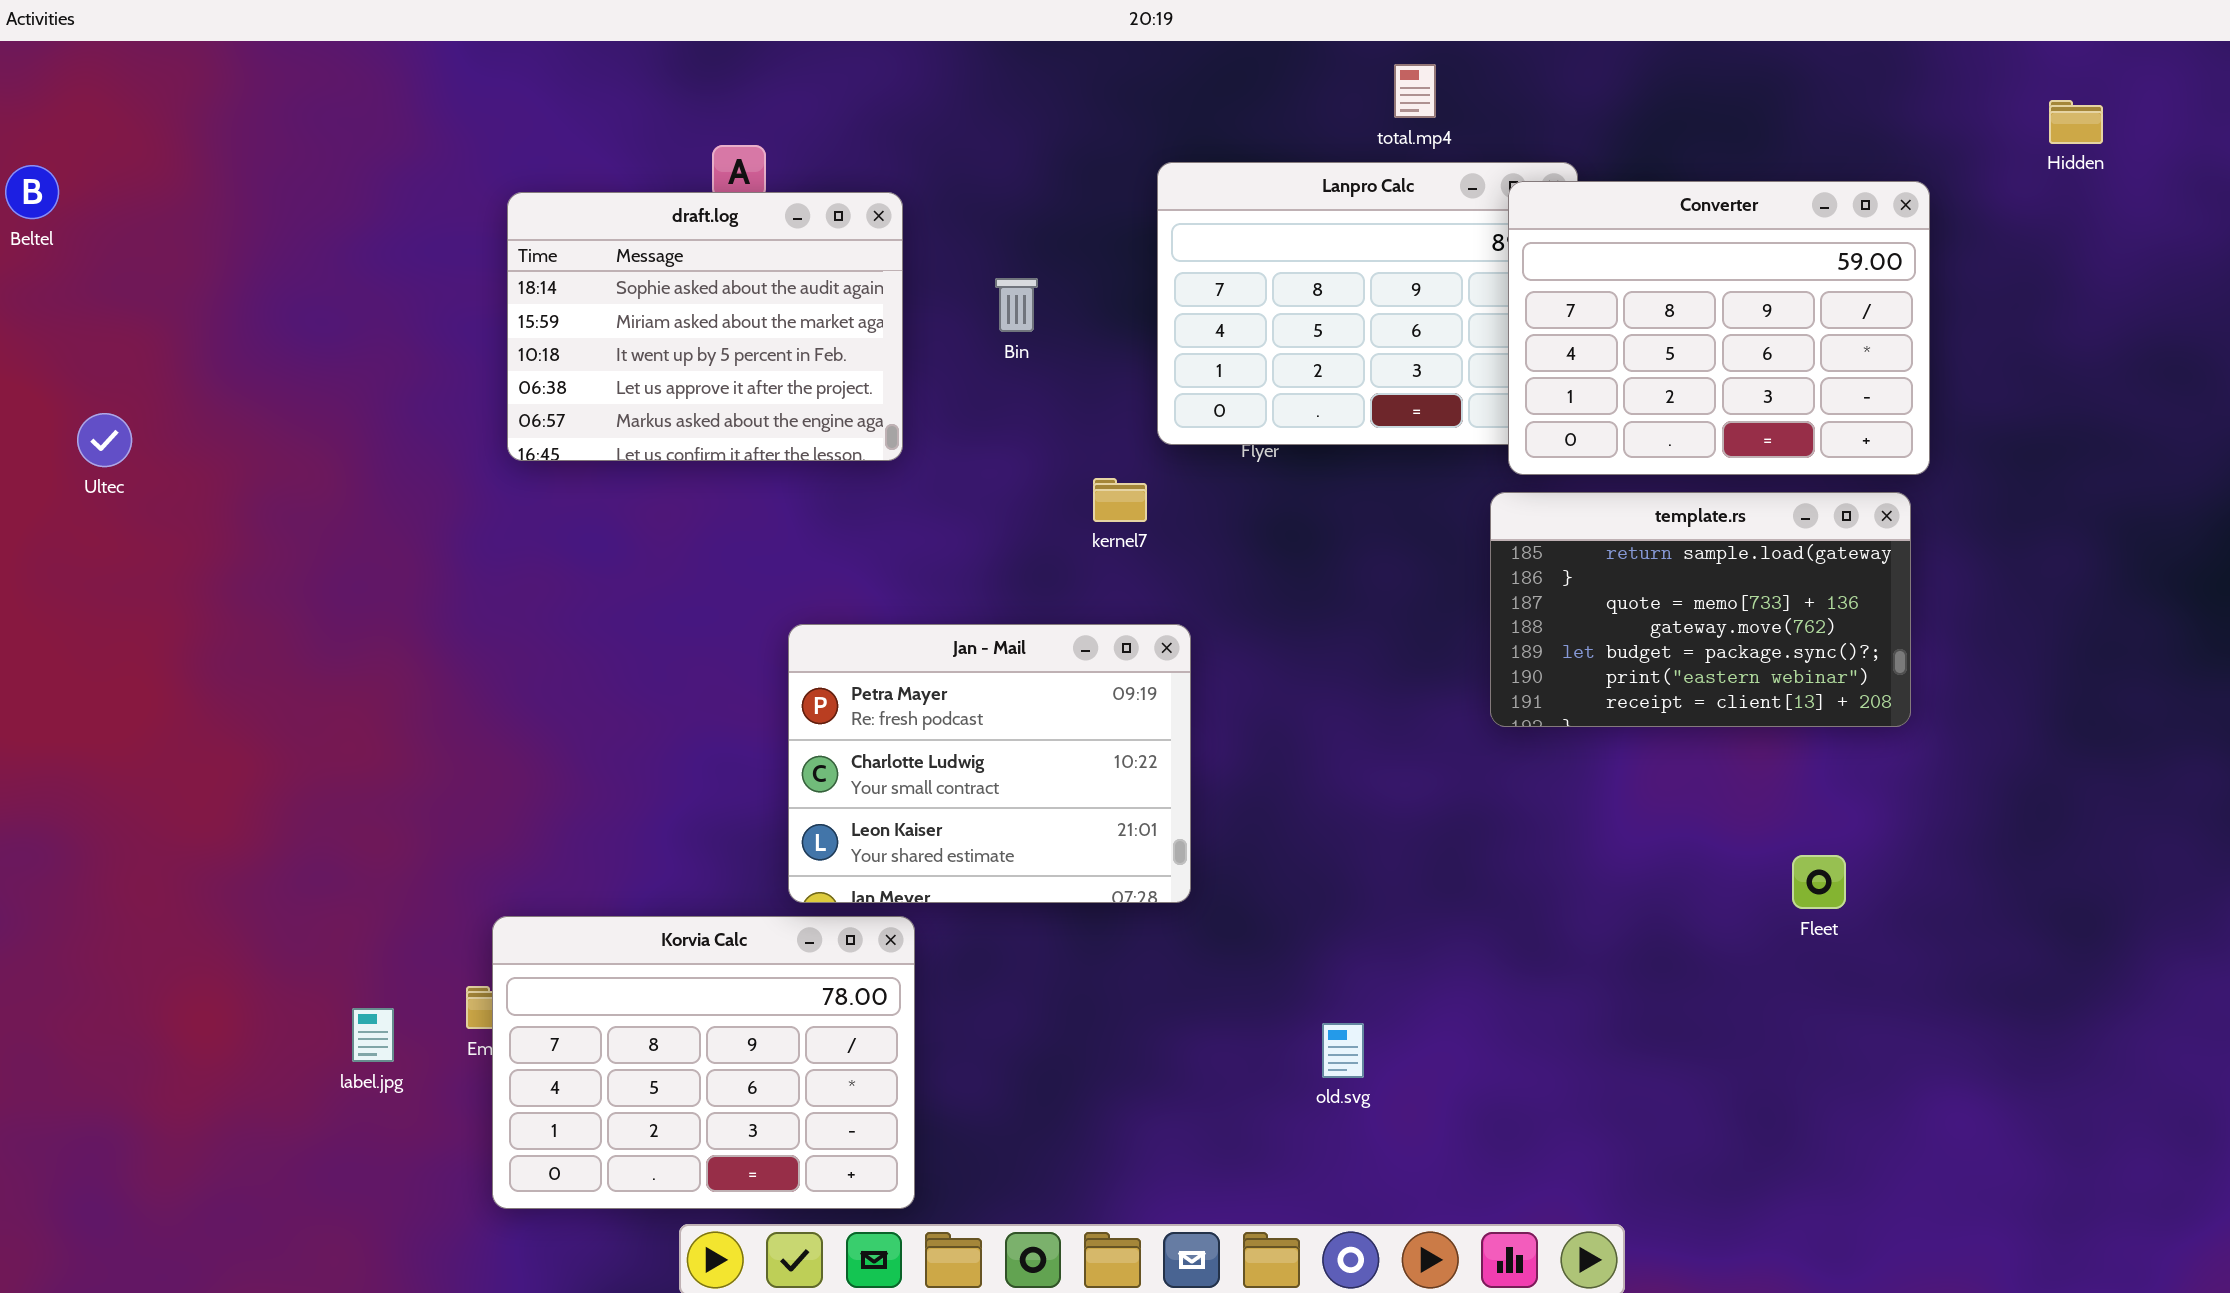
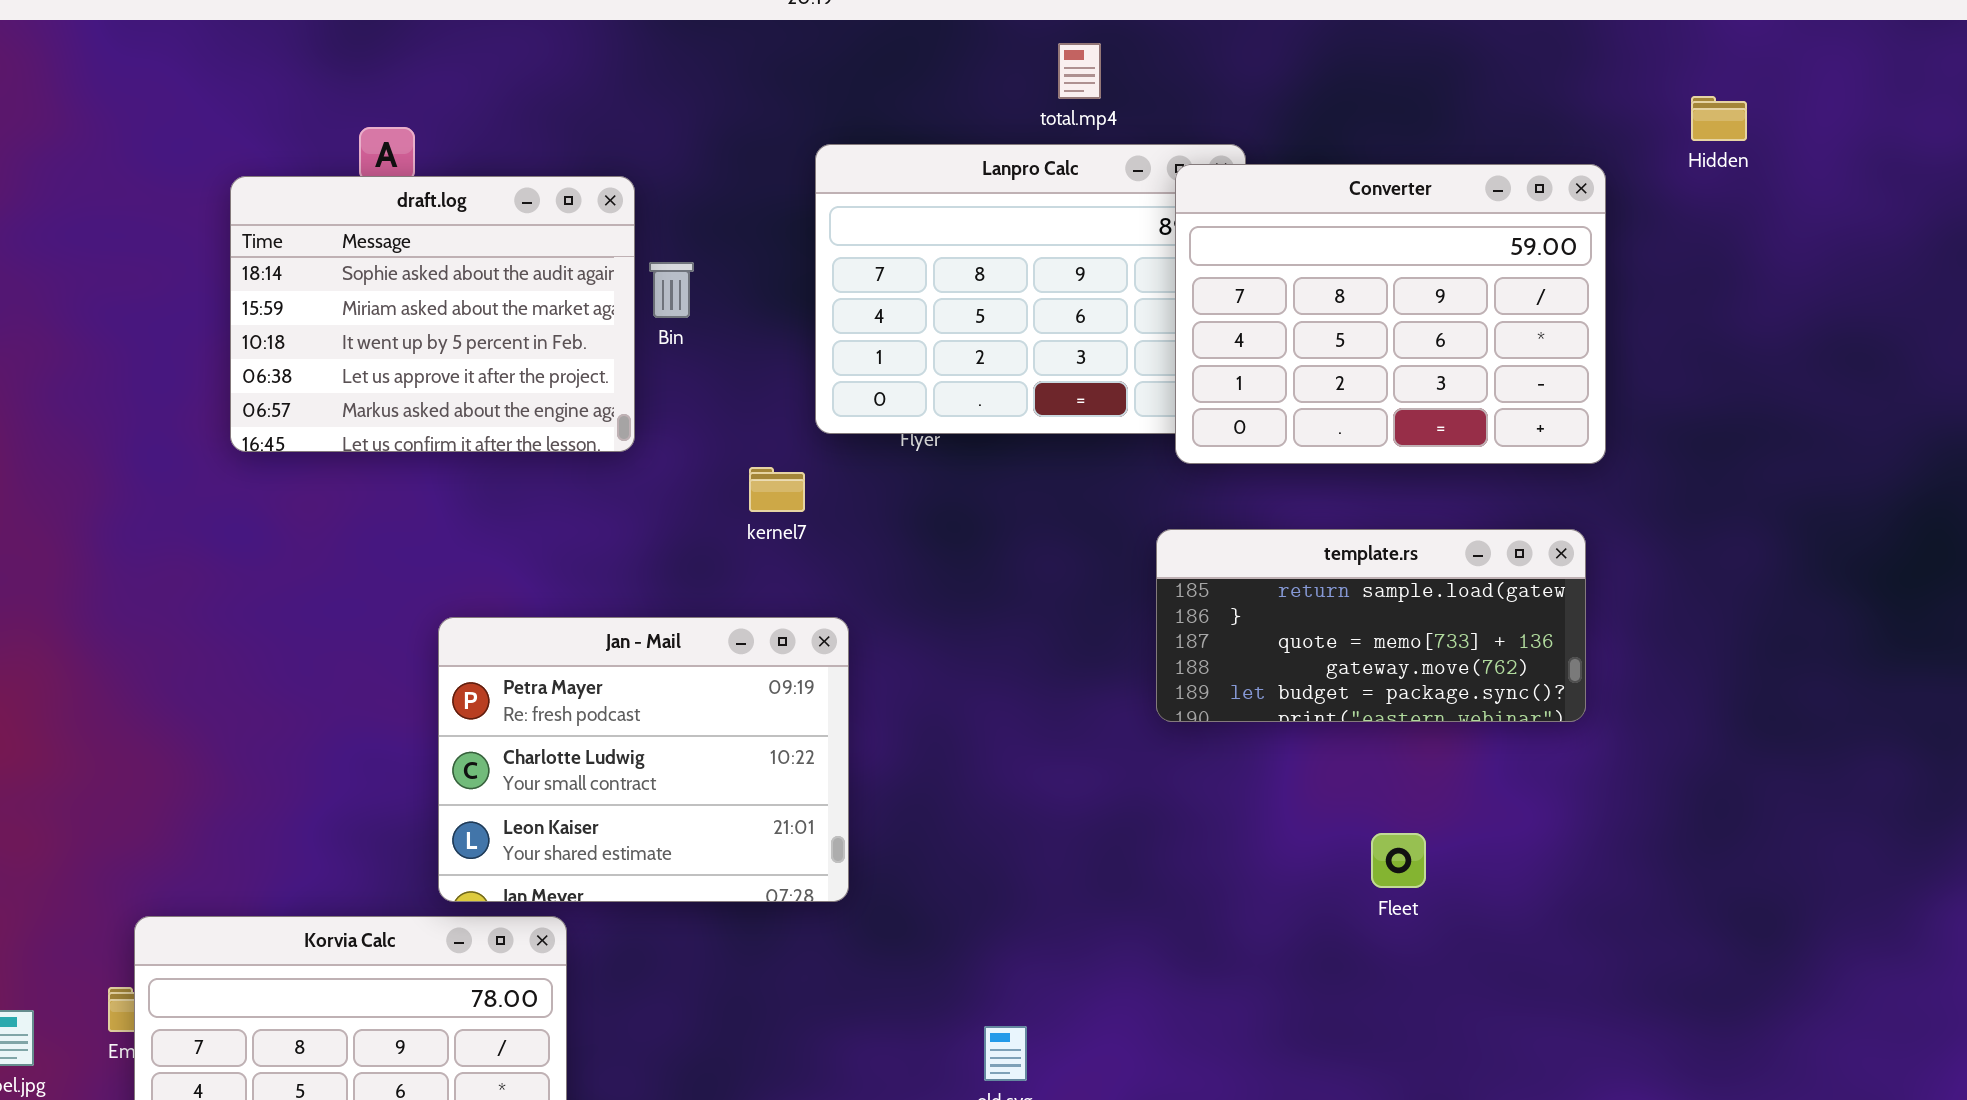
Hidden: [2049,100,2103,144] -> [1691,96,1747,141], moved
draft.log: [507,192,903,461] -> [230,176,635,452], moved
template.rs: [1490,492,1911,727] -> [1156,529,1586,722], resized
Fleet: [1792,855,1846,909] -> [1371,833,1426,888], moved

